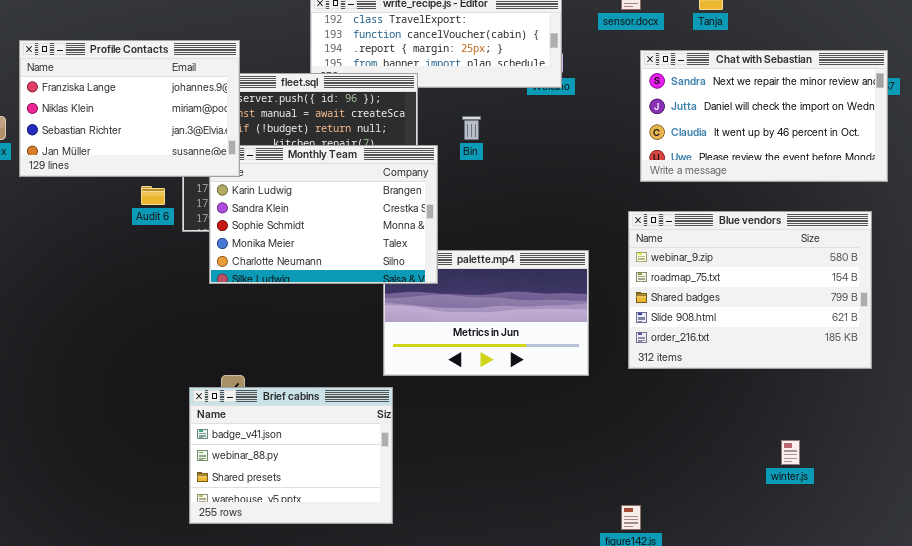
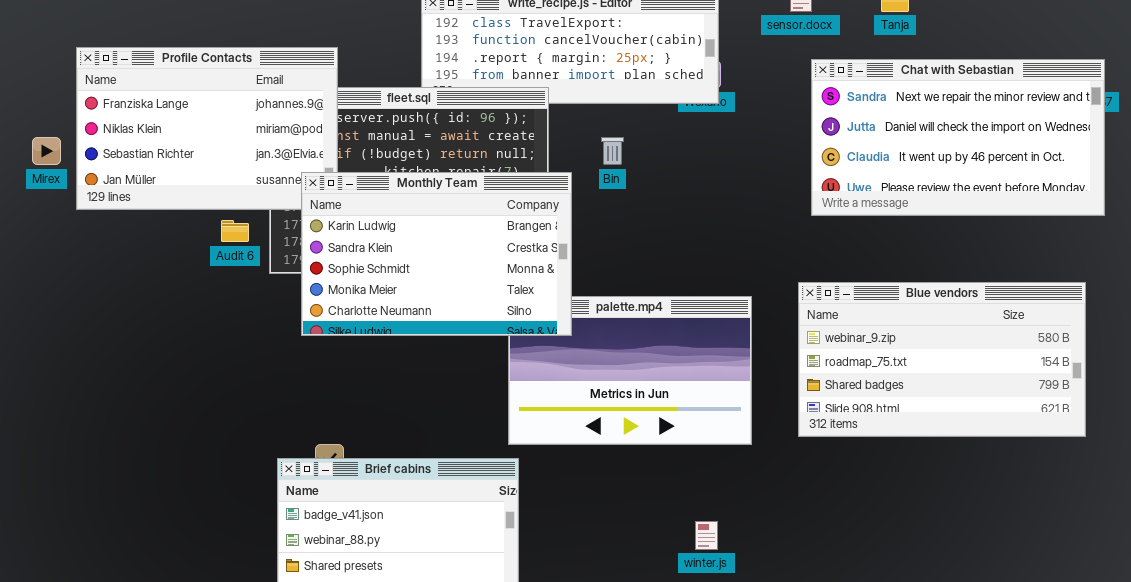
Monthly Team: [209,145,438,284] -> [301,172,572,336], raised
Blue vendors: [628,211,872,369] -> [798,282,1086,437], resized
winter.js: [781,440,800,465] -> [695,521,718,550], moved

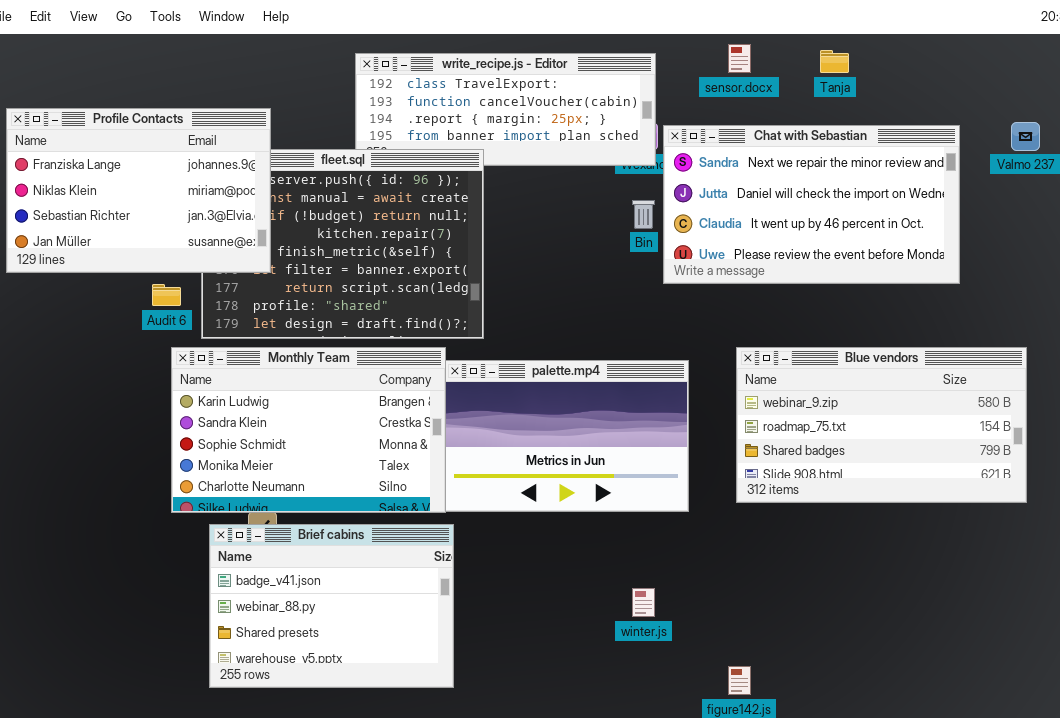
Chat with Sebastian: [811,59,1105,216] -> [663,125,960,284], moved
Bin: [601,137,624,165] -> [632,200,655,229], moved
Monthly Team: [301,172,572,336] -> [171,347,446,513], moved

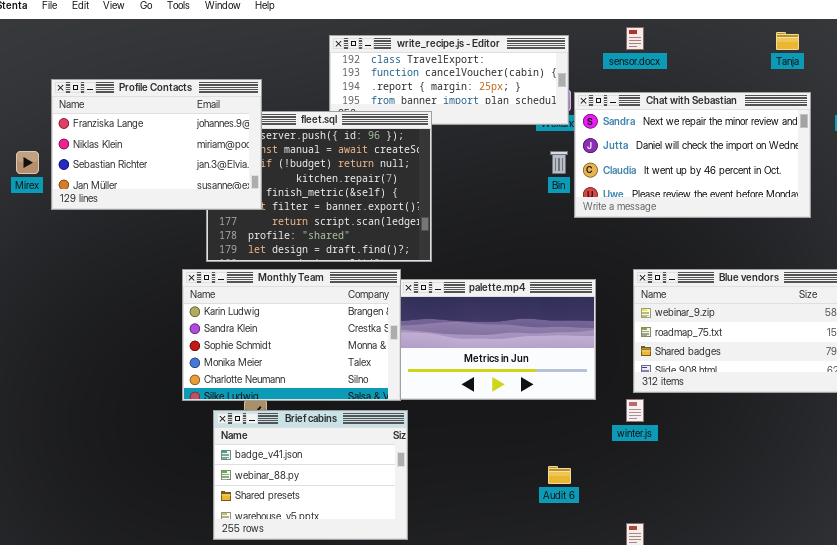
Tanja: [820,50,849,73] -> [776,32,799,50], moved
Audit 6: [152,284,181,306] -> [548,466,571,484], moved
winter.js: [632,588,655,617] -> [626,399,644,422], moved

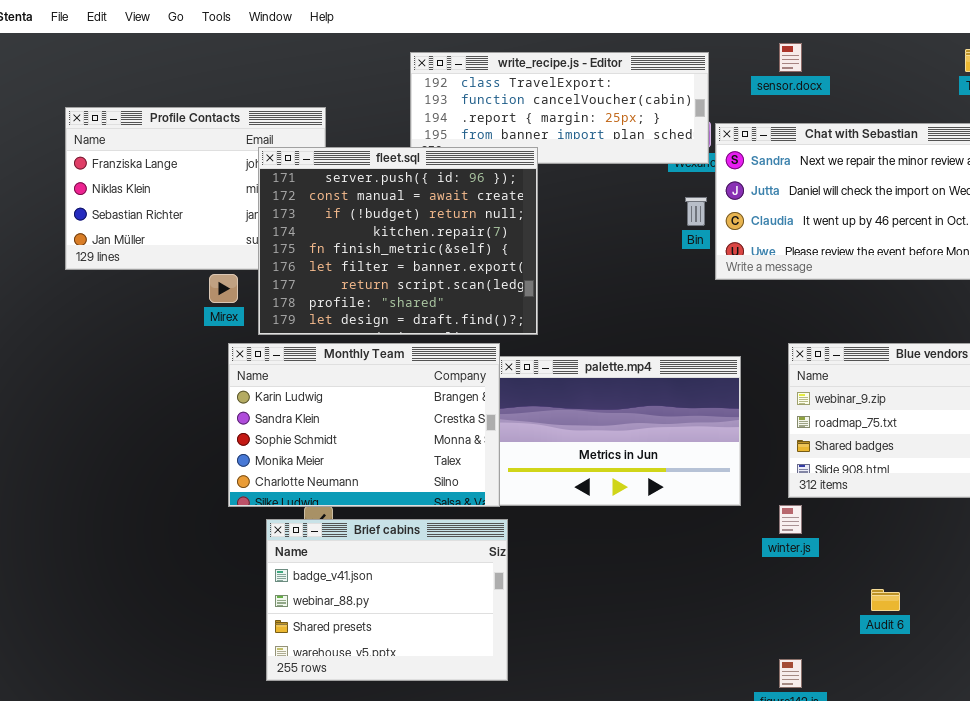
fleet.sql: [206,111,432,262] -> [258,147,538,335], raised
Mirex: [16,151,39,174] -> [209,274,238,303], moved
Audit 6: [548,466,571,484] -> [871,589,900,611], moved

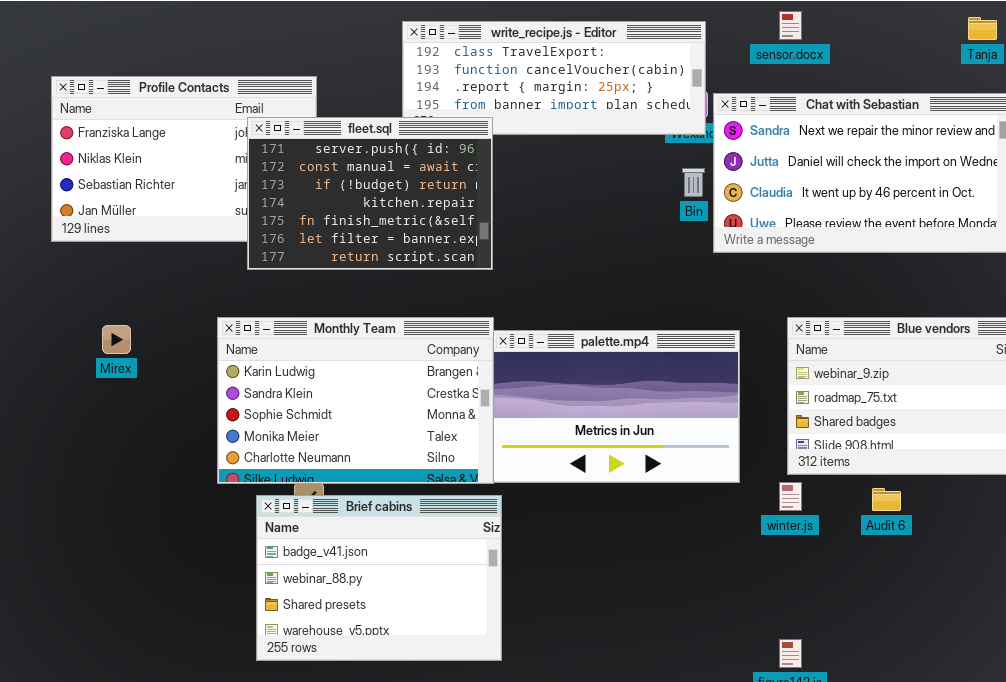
fleet.sql: [258,147,538,335] -> [247,117,493,270], resized
Mirex: [209,274,238,303] -> [102,325,131,354], moved
Audit 6: [871,589,900,611] -> [872,488,901,511], moved

